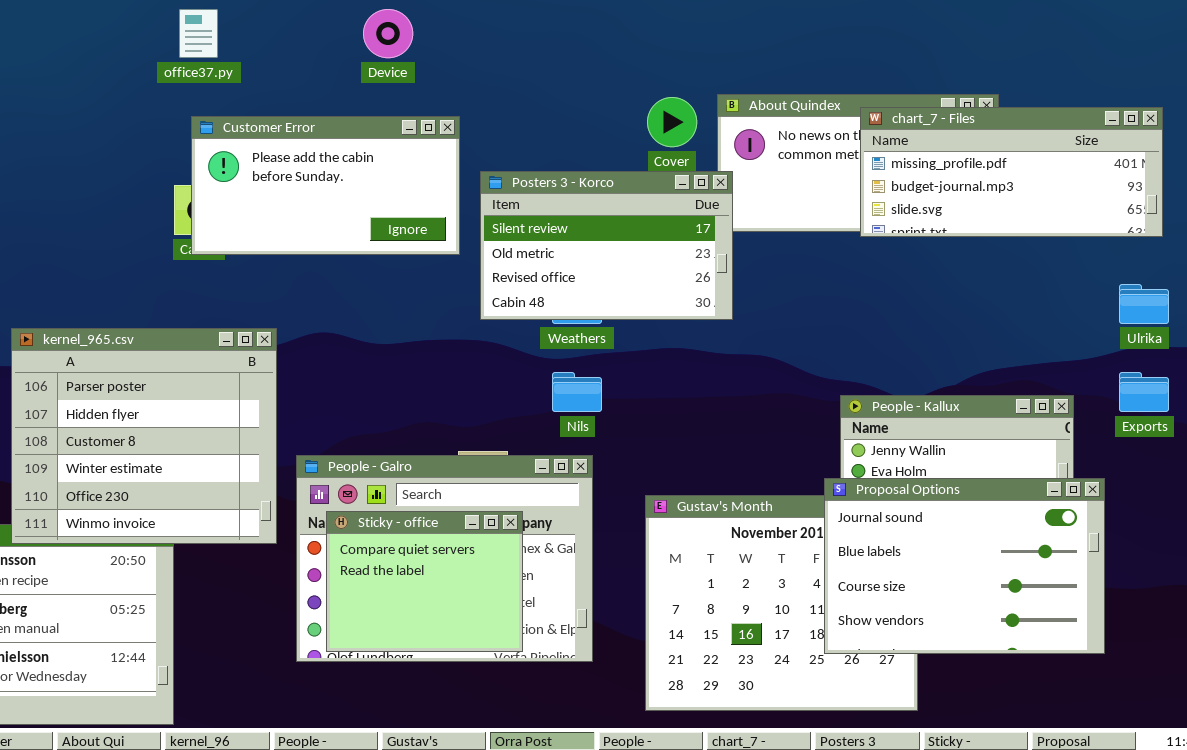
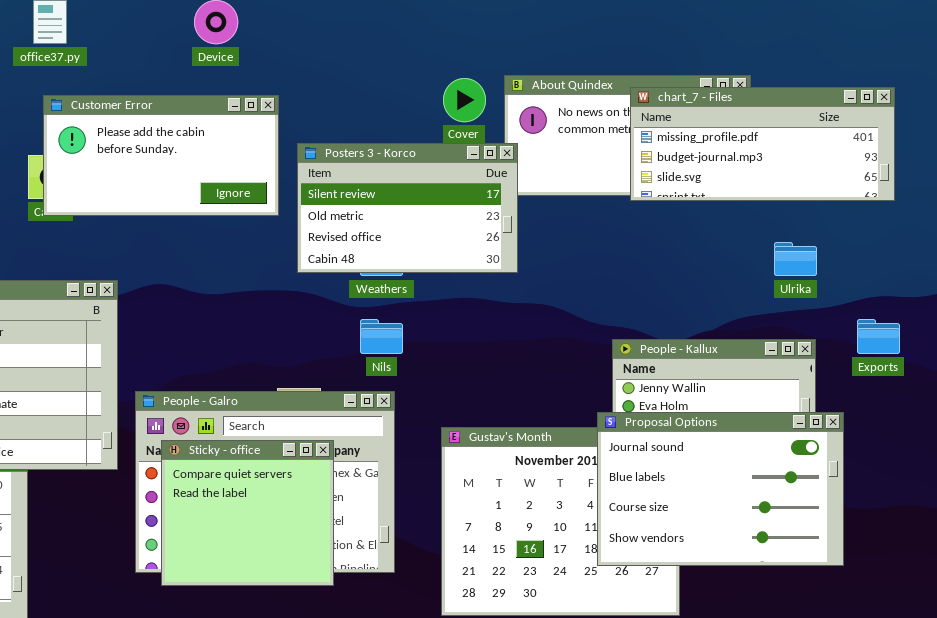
Ulrika: [1119,284,1169,324] -> [774,242,817,276], moved
Sticky - office: [326,511,523,652] -> [161,440,334,586], resized

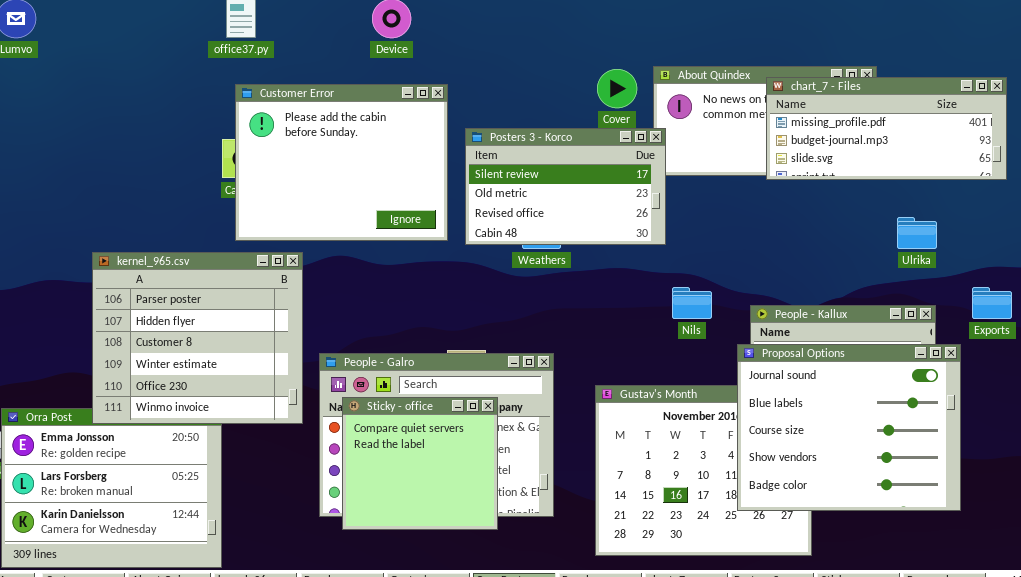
Customer Error: [43,95,279,216] -> [235,84,448,241], resized
Nils: [360,319,403,354] -> [672,287,712,319], moved
Proposal Options: [597,412,844,566] -> [737,344,961,511], resized

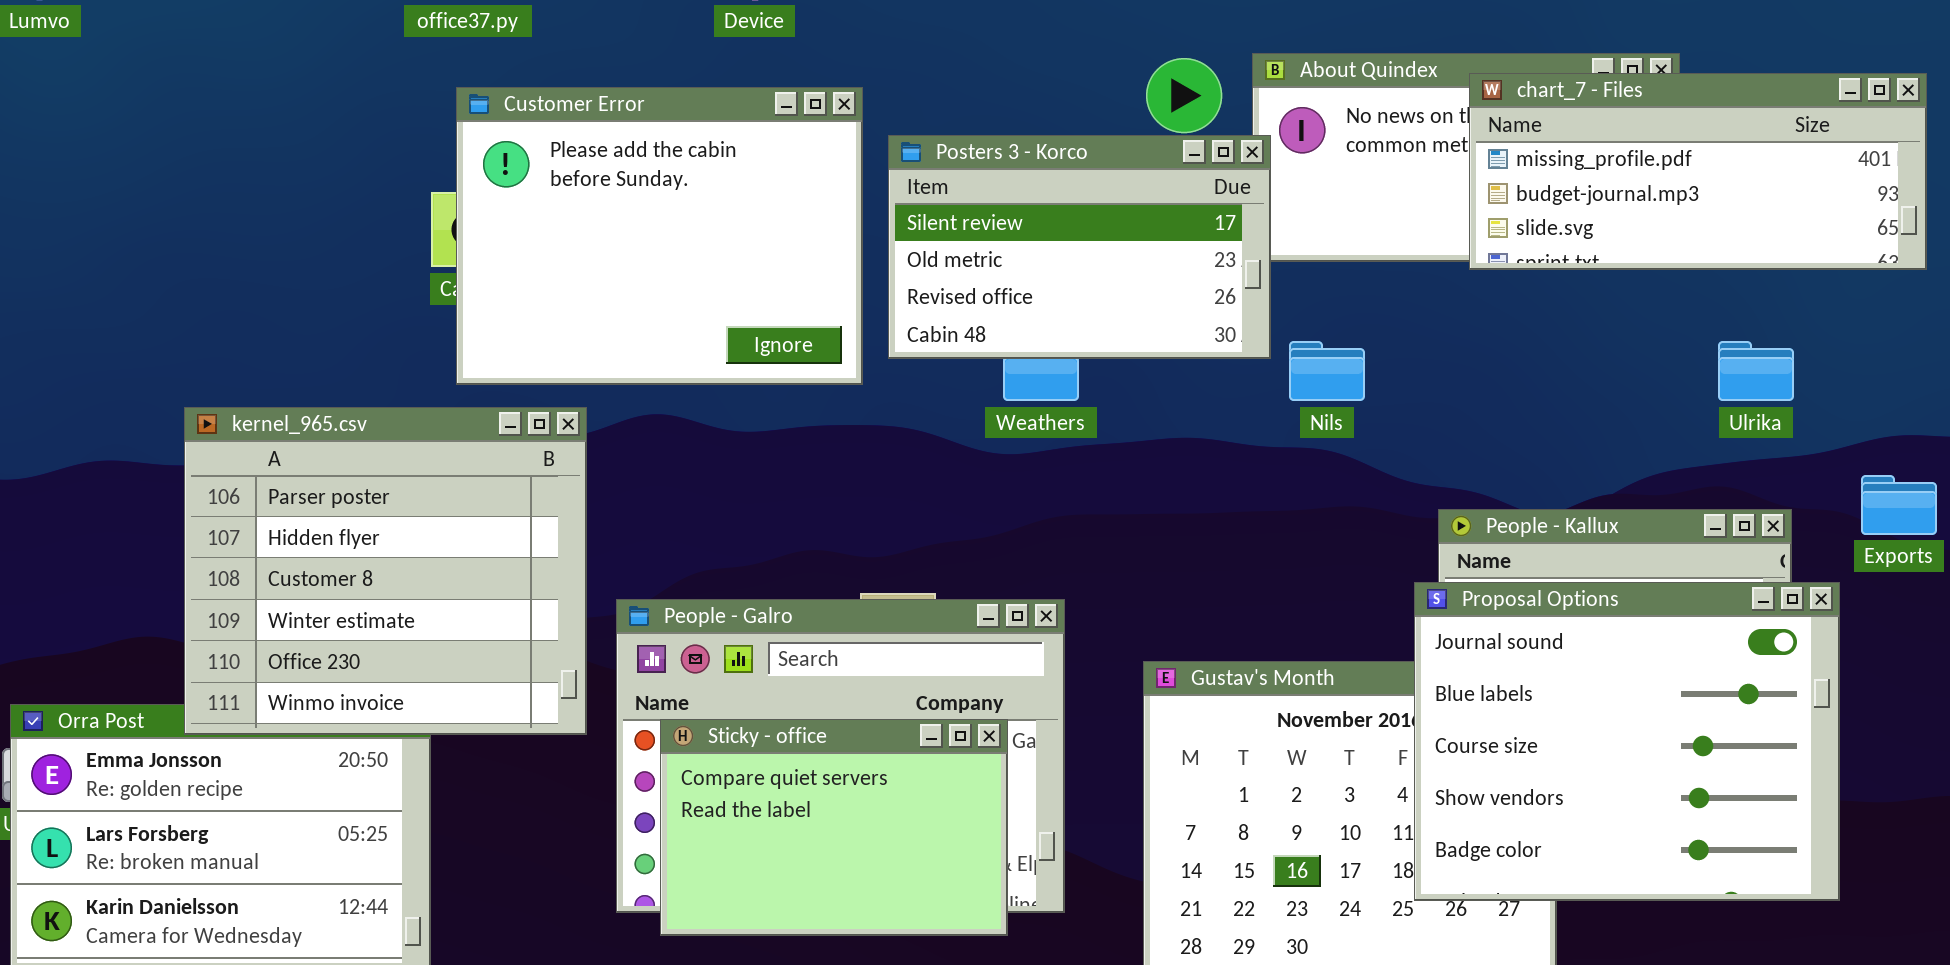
Posters 3 - Korco: [465,128,666,245] -> [888,135,1271,359], moved
Nils: [672,287,712,319] -> [1289,341,1365,401], moved
Sticky - office: [342,397,498,530] -> [660,719,1008,936], resized

